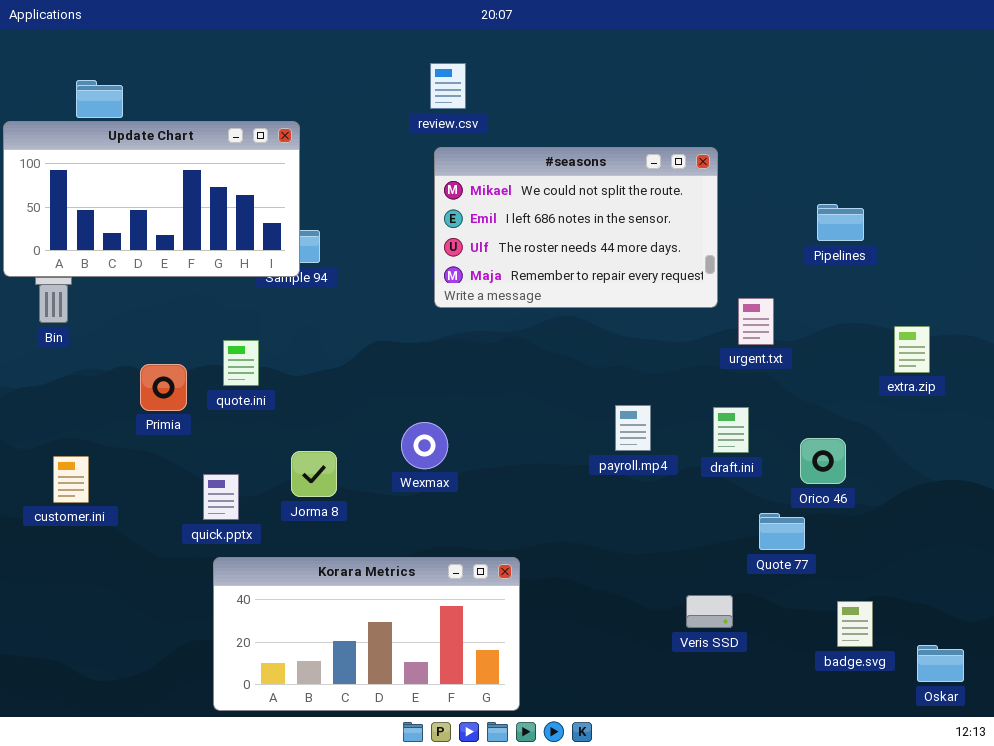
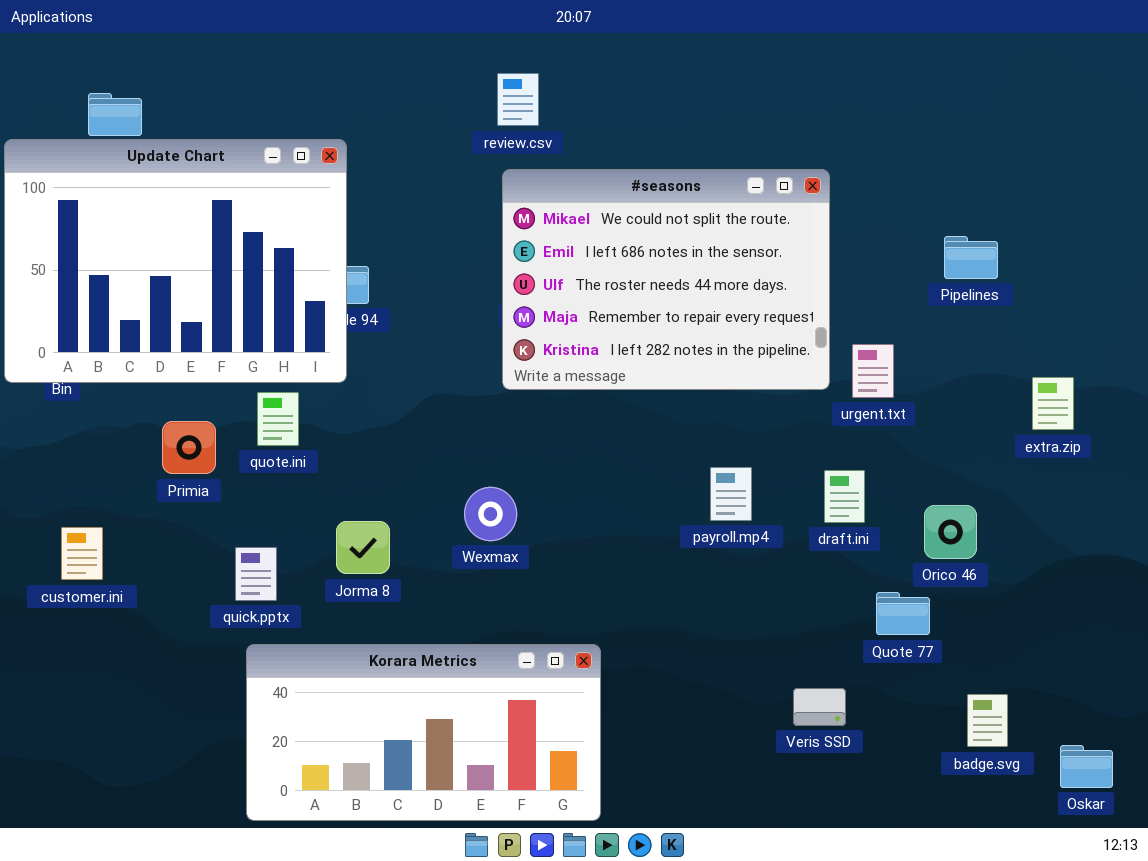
Update Chart: [3,121,300,277] -> [4,139,347,383], resized
#seasons: [434,147,718,308] -> [502,169,830,390], resized

